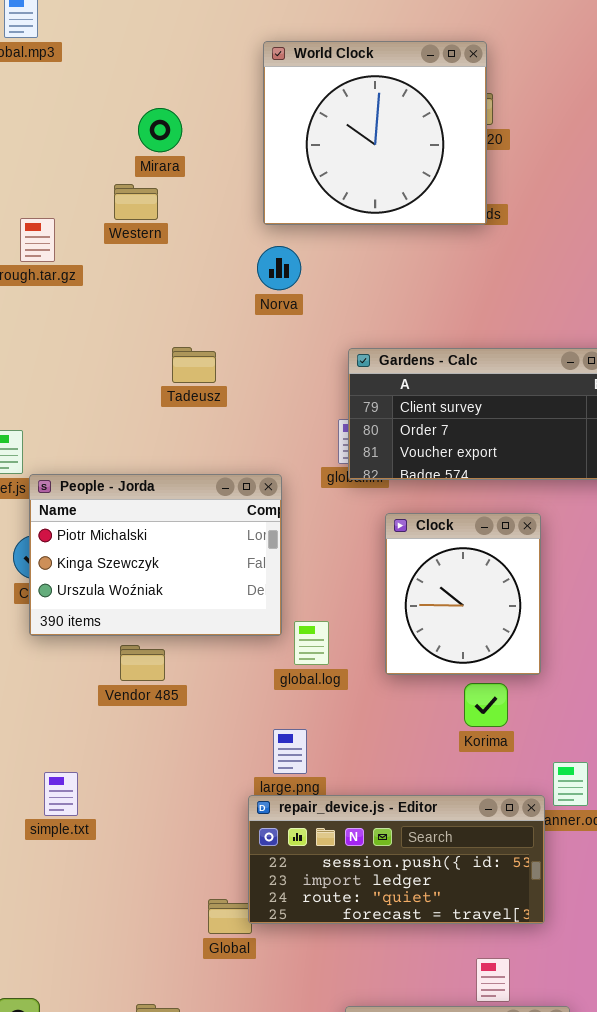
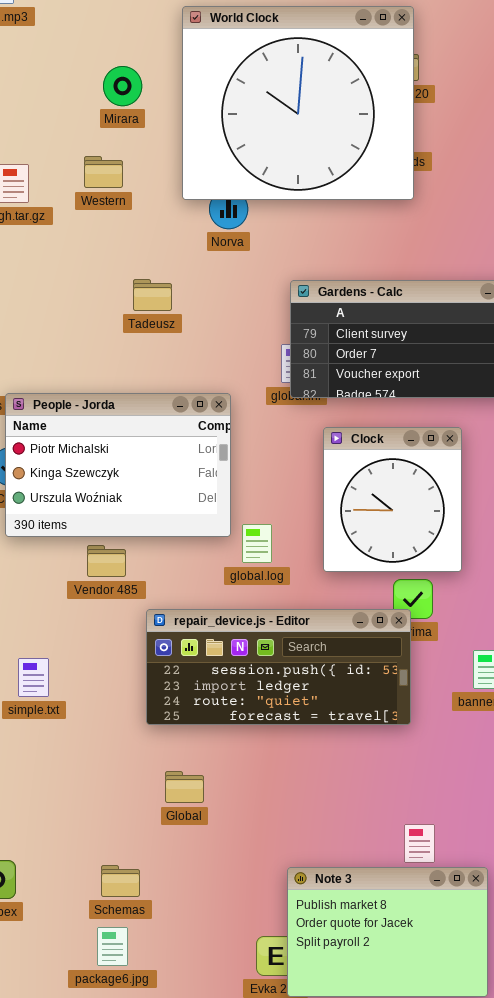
World Clock: [263,41,487,225] -> [182,6,414,200], resized
Western: [114,184,158,220] -> [84,156,123,188], moved
repair_device.js - Editor: [248,795,545,924] -> [146,609,411,725], moved

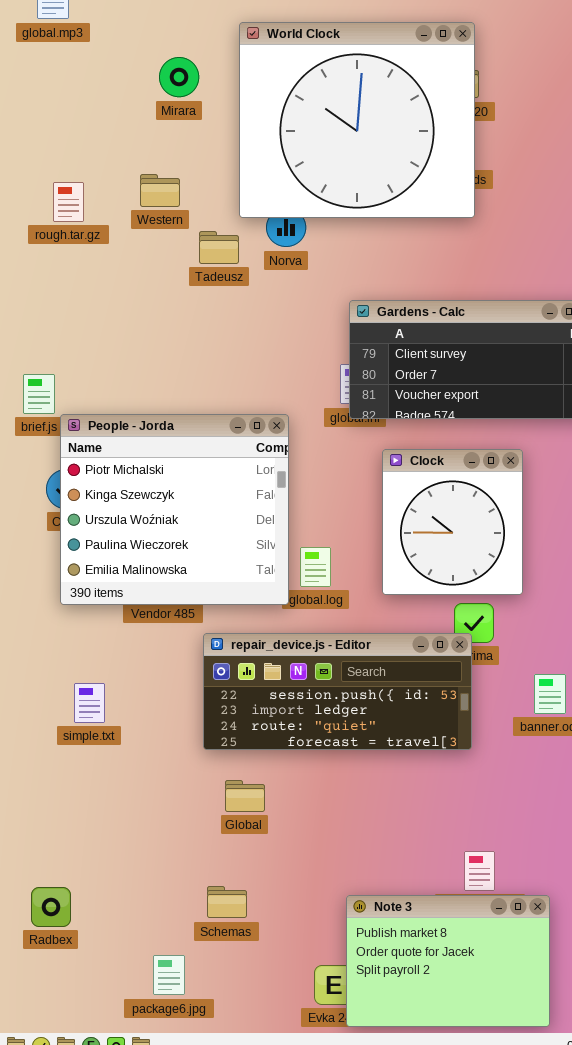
Mirara: [103,66,142,106] -> [159,57,199,97], moved
Tadeusz: [133,279,172,311] -> [199,231,239,264], moved
People - Jorda: [5,393,231,537] -> [60,414,289,605], resized
Global: [165,771,204,803] -> [225,780,265,812], moved
Schemas: [101,865,140,897] -> [207,886,247,918], moved

